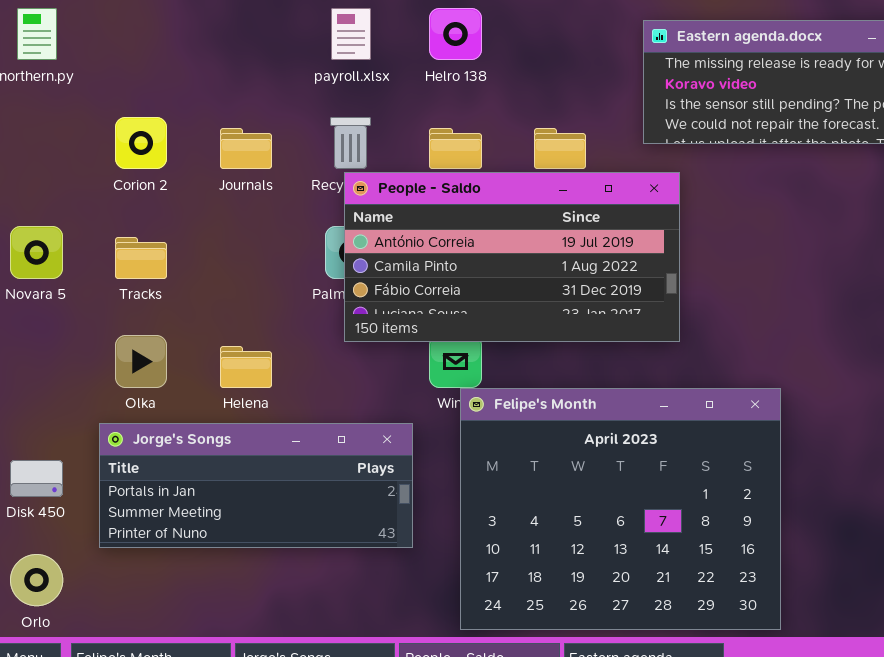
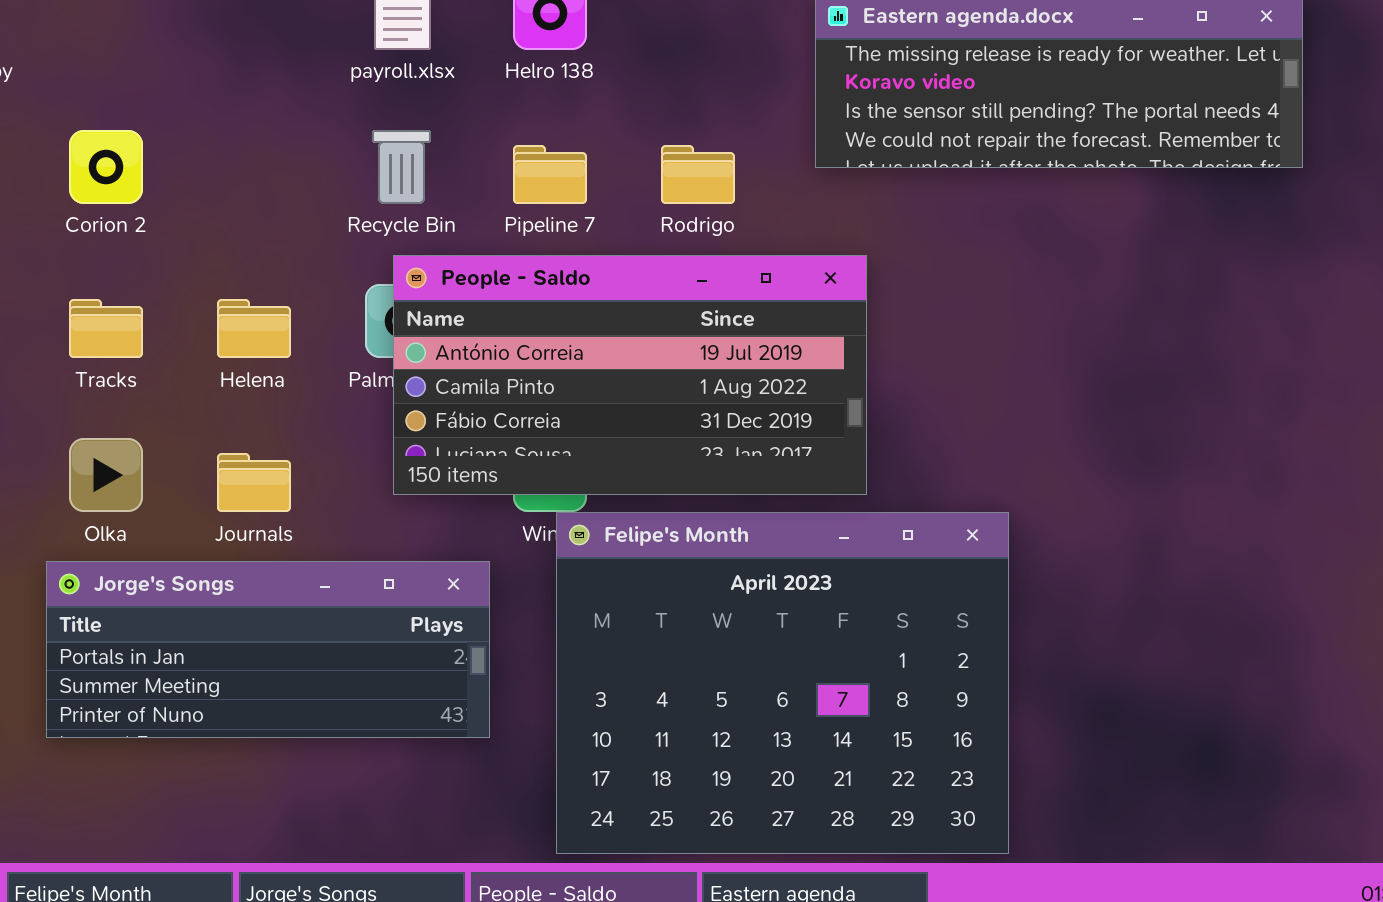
Journals: [220,128,272,169] -> [217,453,291,512], moved
People - Saldo: [344,172,680,342] -> [393,255,867,495], moved
Helena: [220,346,272,388] -> [217,299,291,358], moved

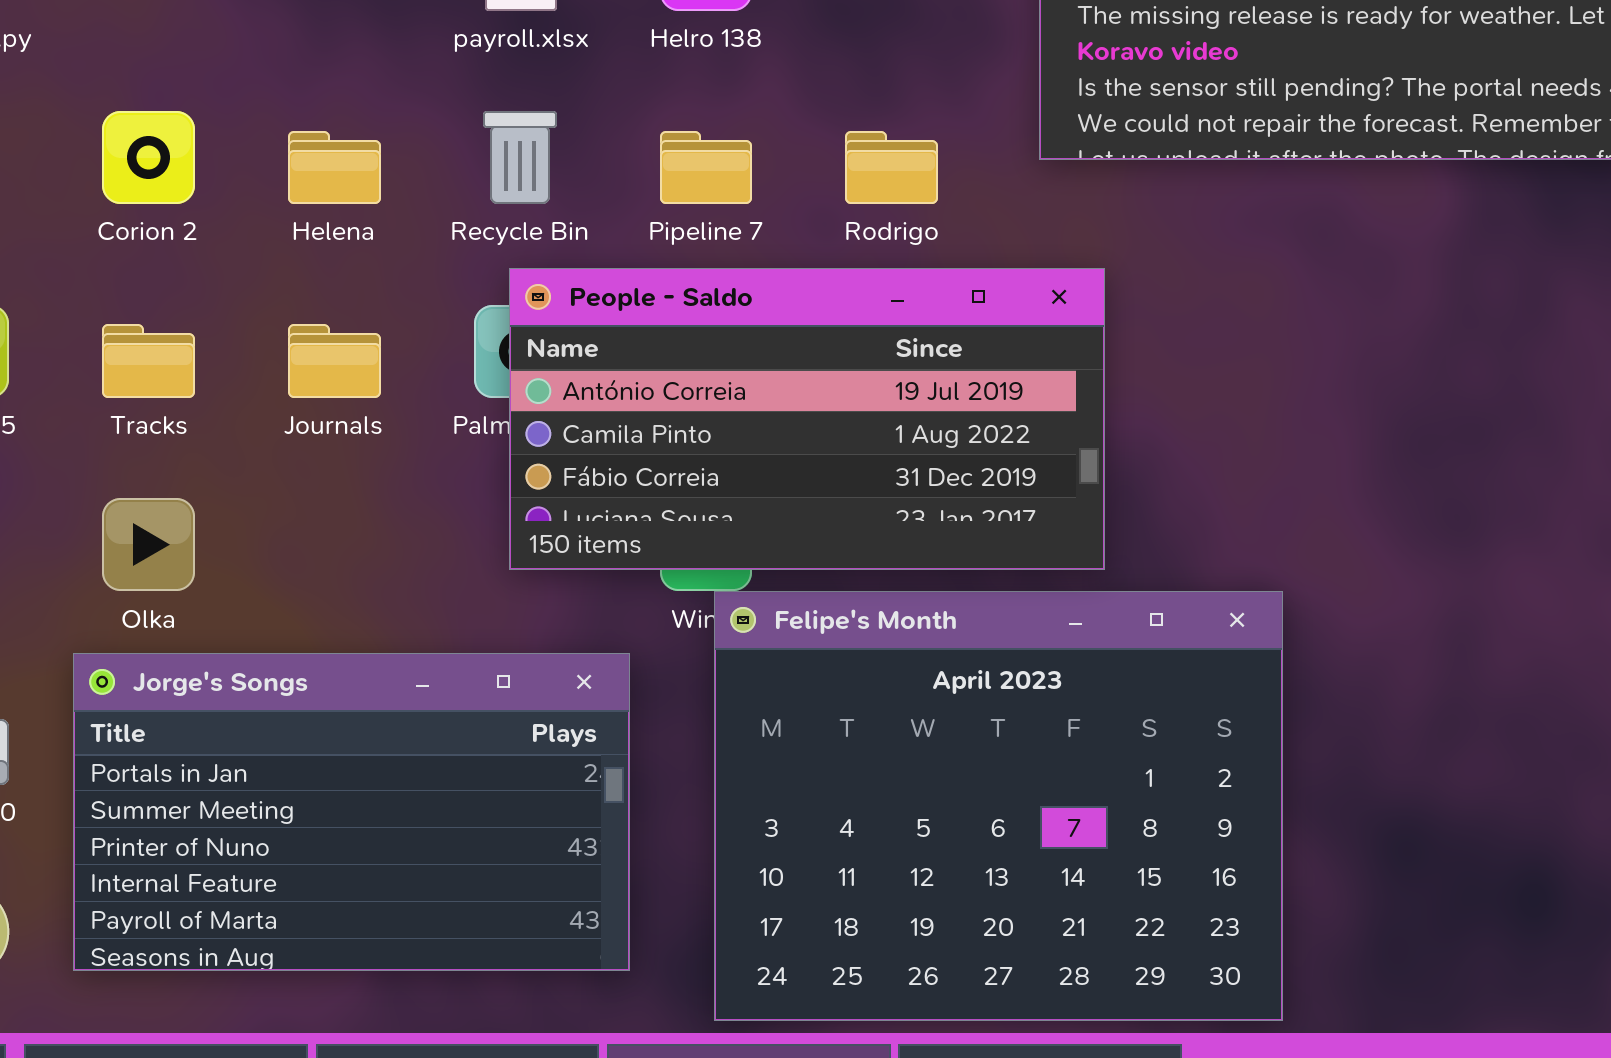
Helena: [217,299,291,358] -> [288,131,381,204], moved
Journals: [217,453,291,512] -> [288,324,381,398], moved
Jorge's Songs: [46,561,490,738] -> [73,653,630,971], resized

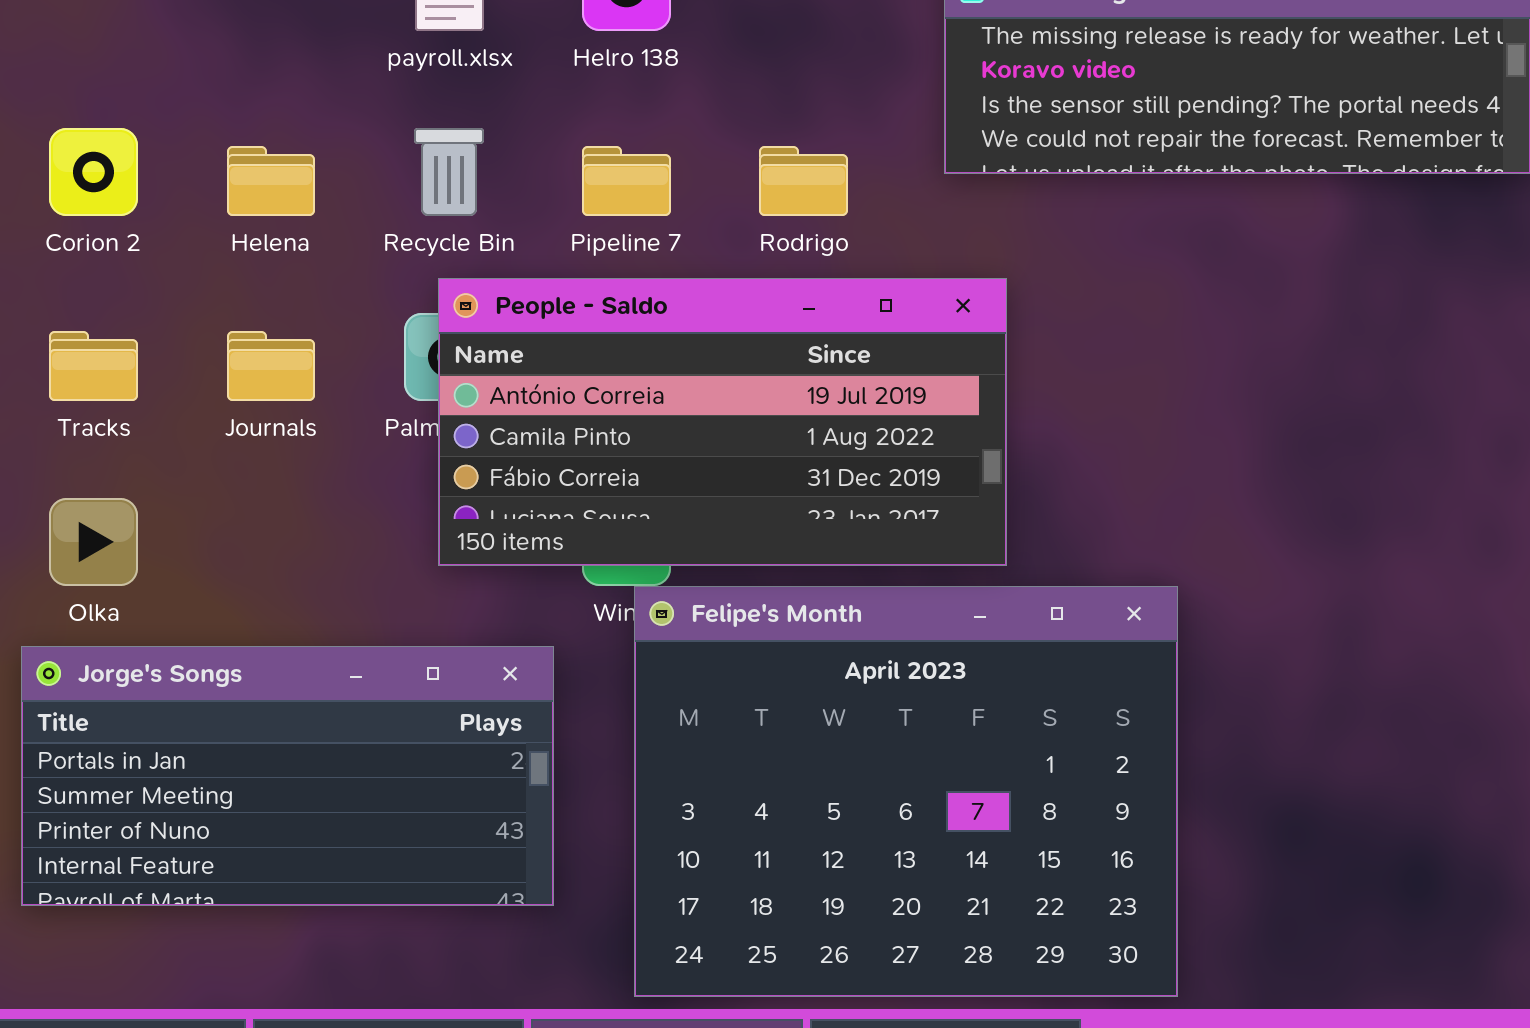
Jorge's Songs: [73,653,630,971] -> [21,646,554,906], resized

